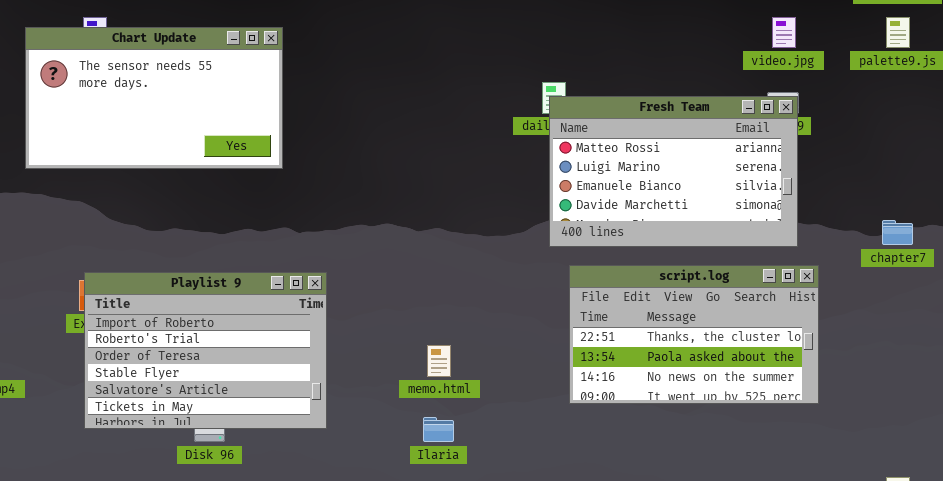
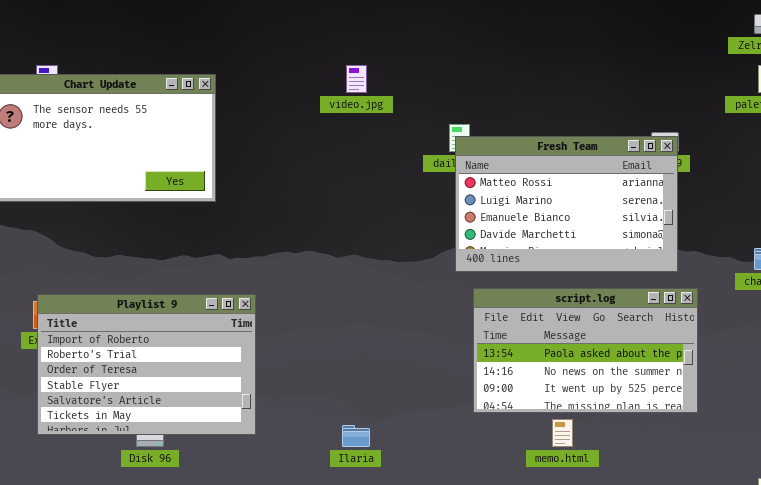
video.jpg: [772,17,796,48] -> [346,65,367,93], moved
script.log: [569,265,819,404] -> [473,288,698,413], scrolled down 1 row
memo.html: [427,345,451,377] -> [552,419,573,447], moved

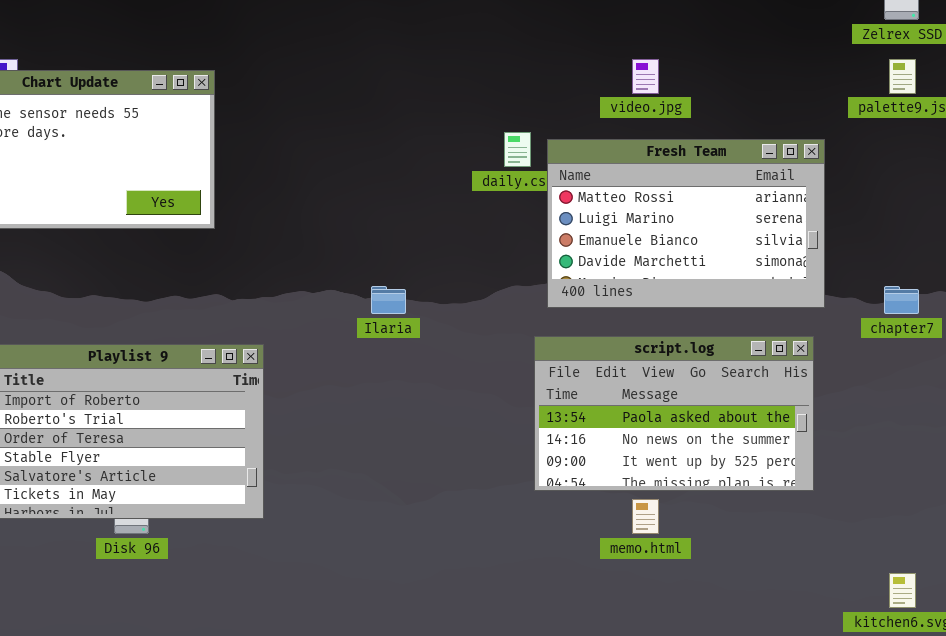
video.jpg: [346,65,367,93] -> [632,59,659,94], moved
Fresh Team: [455,136,678,272] -> [547,139,825,308], moved
Ilaria: [342,425,370,447] -> [371,286,406,314], moved

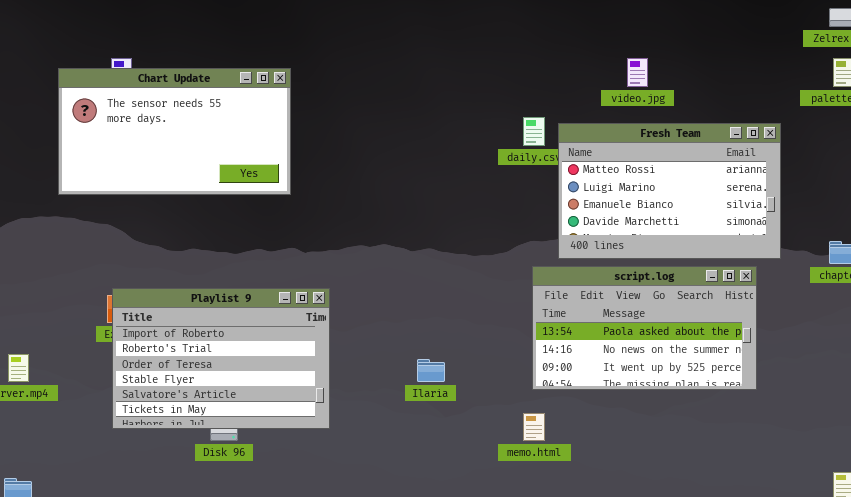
Ilaria: [371,286,406,314] -> [417,359,445,382], moved
script.log: [534,336,814,491] -> [532,266,757,390], moved
memo.html: [632,499,659,534] -> [523,413,545,441], moved

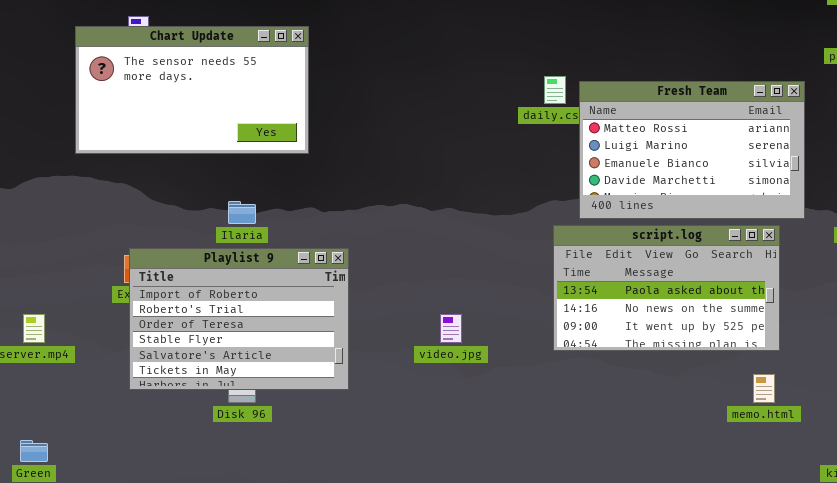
video.jpg: [627,58,648,87] -> [440,314,462,343], moved
Ilaria: [417,359,445,382] -> [228,201,256,224], moved
memo.html: [523,413,545,441] -> [753,374,775,403], moved

